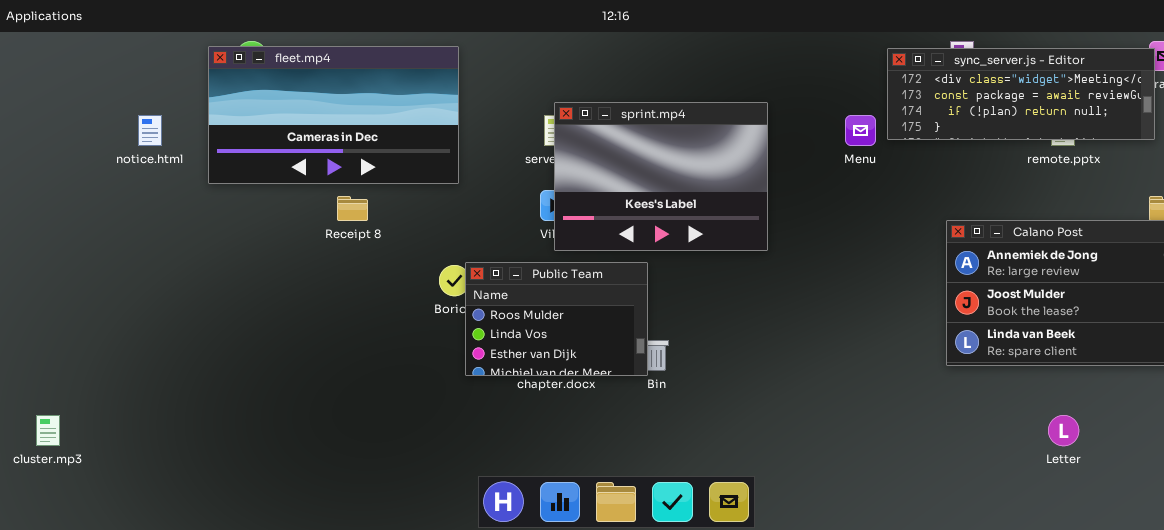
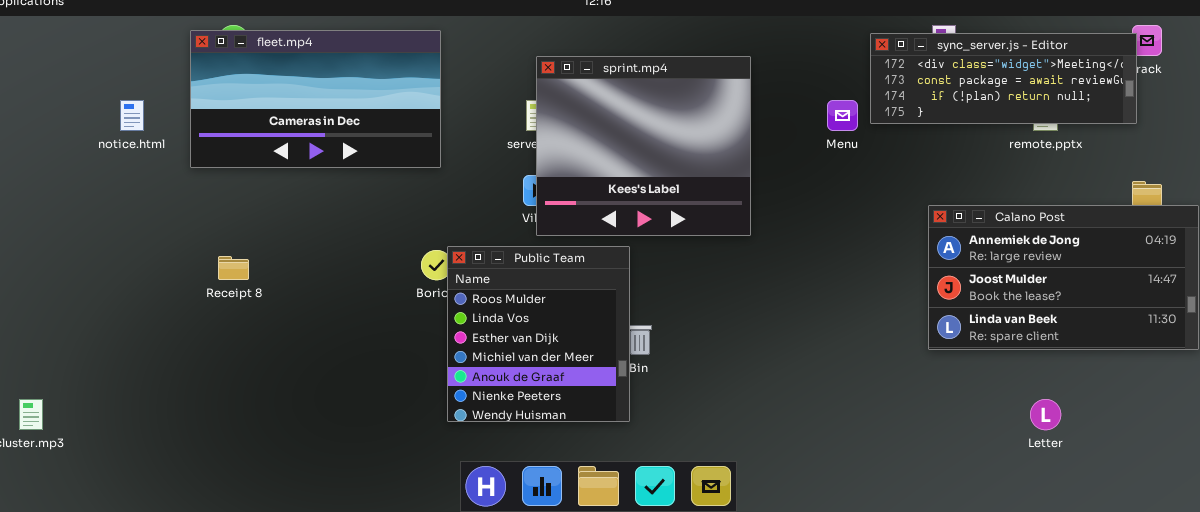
sprint.mp4: [554,102,768,251] -> [536,56,751,236], resized
Receipt 8: [337,196,368,221] -> [218,256,249,280], moved
Public Team: [465,262,648,376] -> [447,246,630,422], resized

